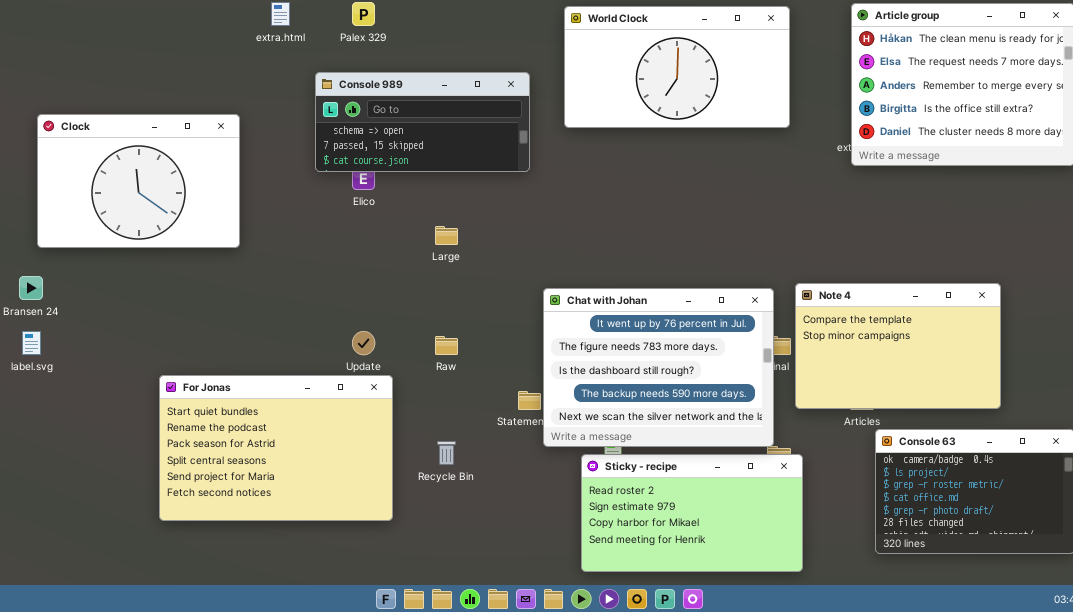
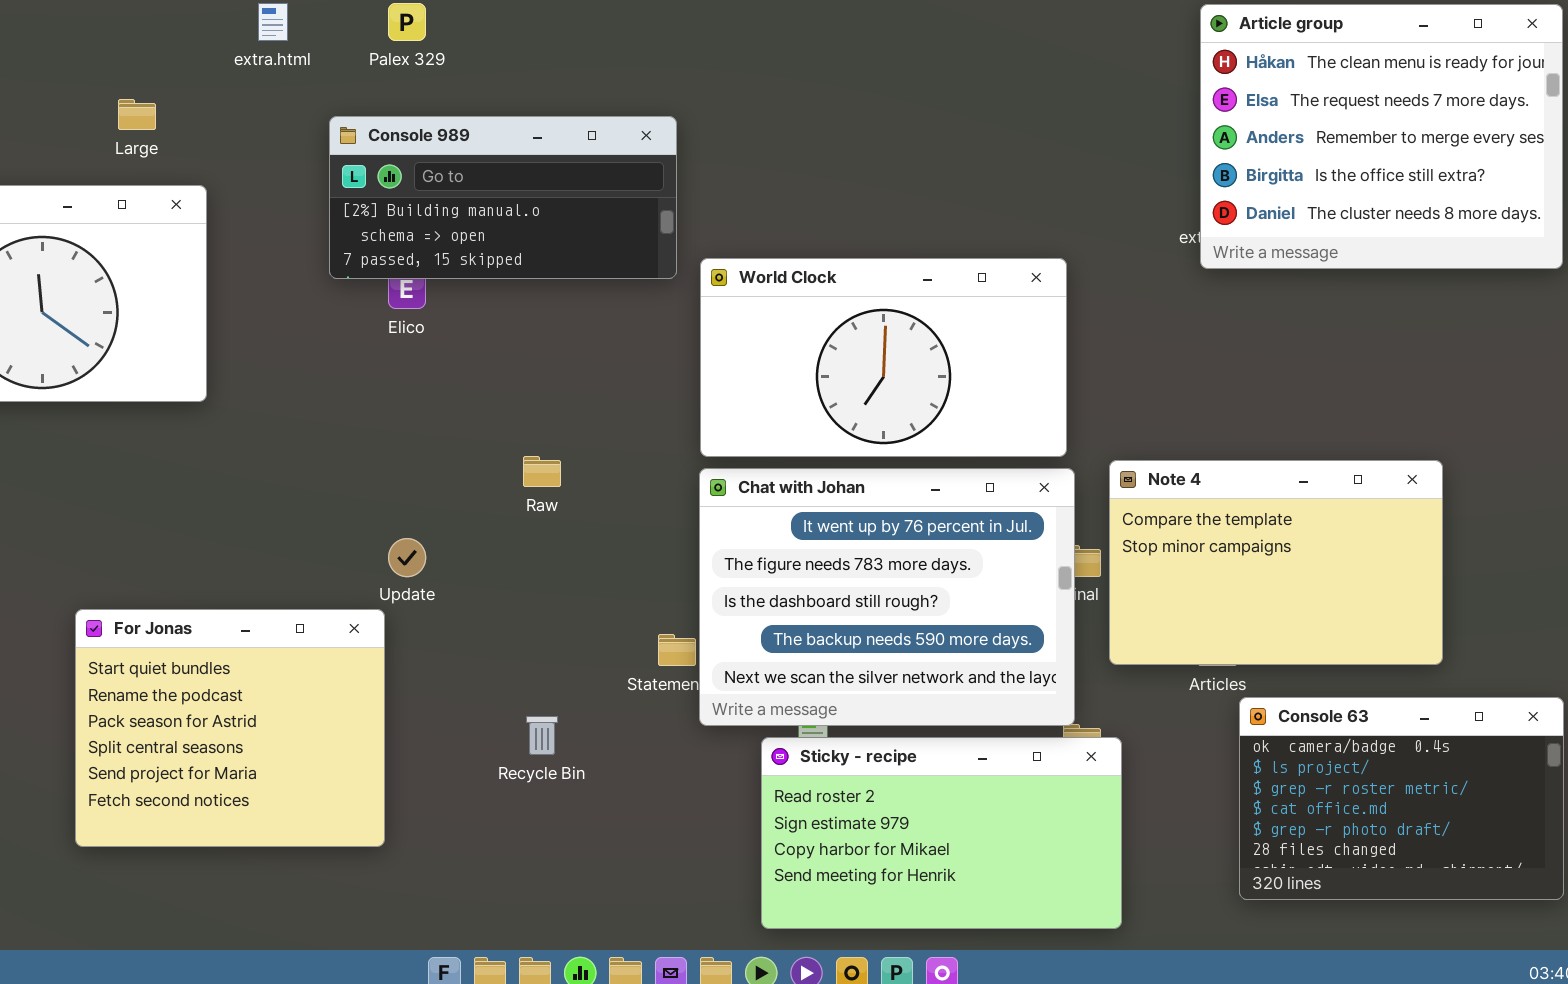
World Clock: [564,6,790,128] -> [700,258,1067,457], moved
Console 989: [315,72,530,172] -> [329,116,677,279], scrolled up 1 row
Large: [435,226,458,245] -> [118,99,156,130], moved
Raw: [435,336,458,355] -> [523,456,561,487], moved
For Jonas: [159,375,393,521] -> [75,609,385,847], resized

